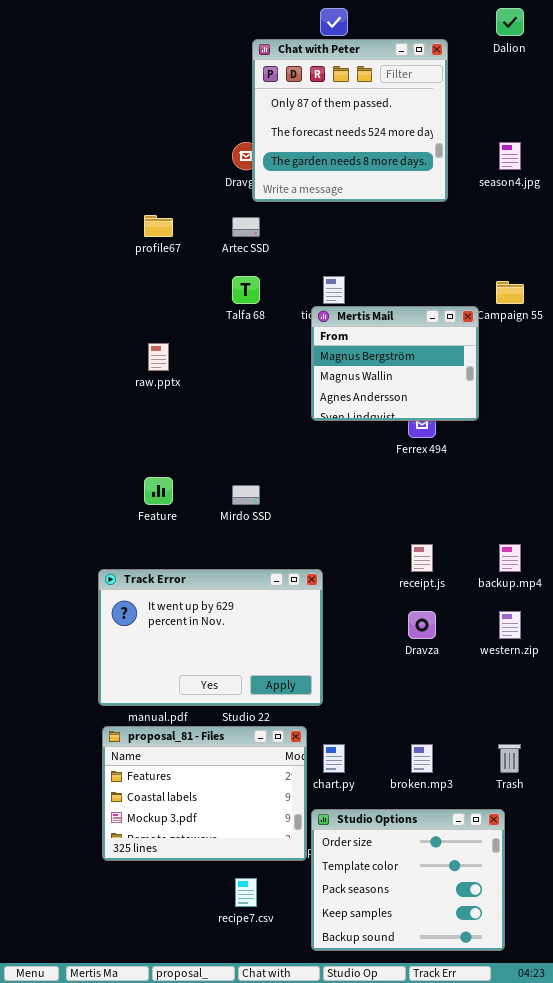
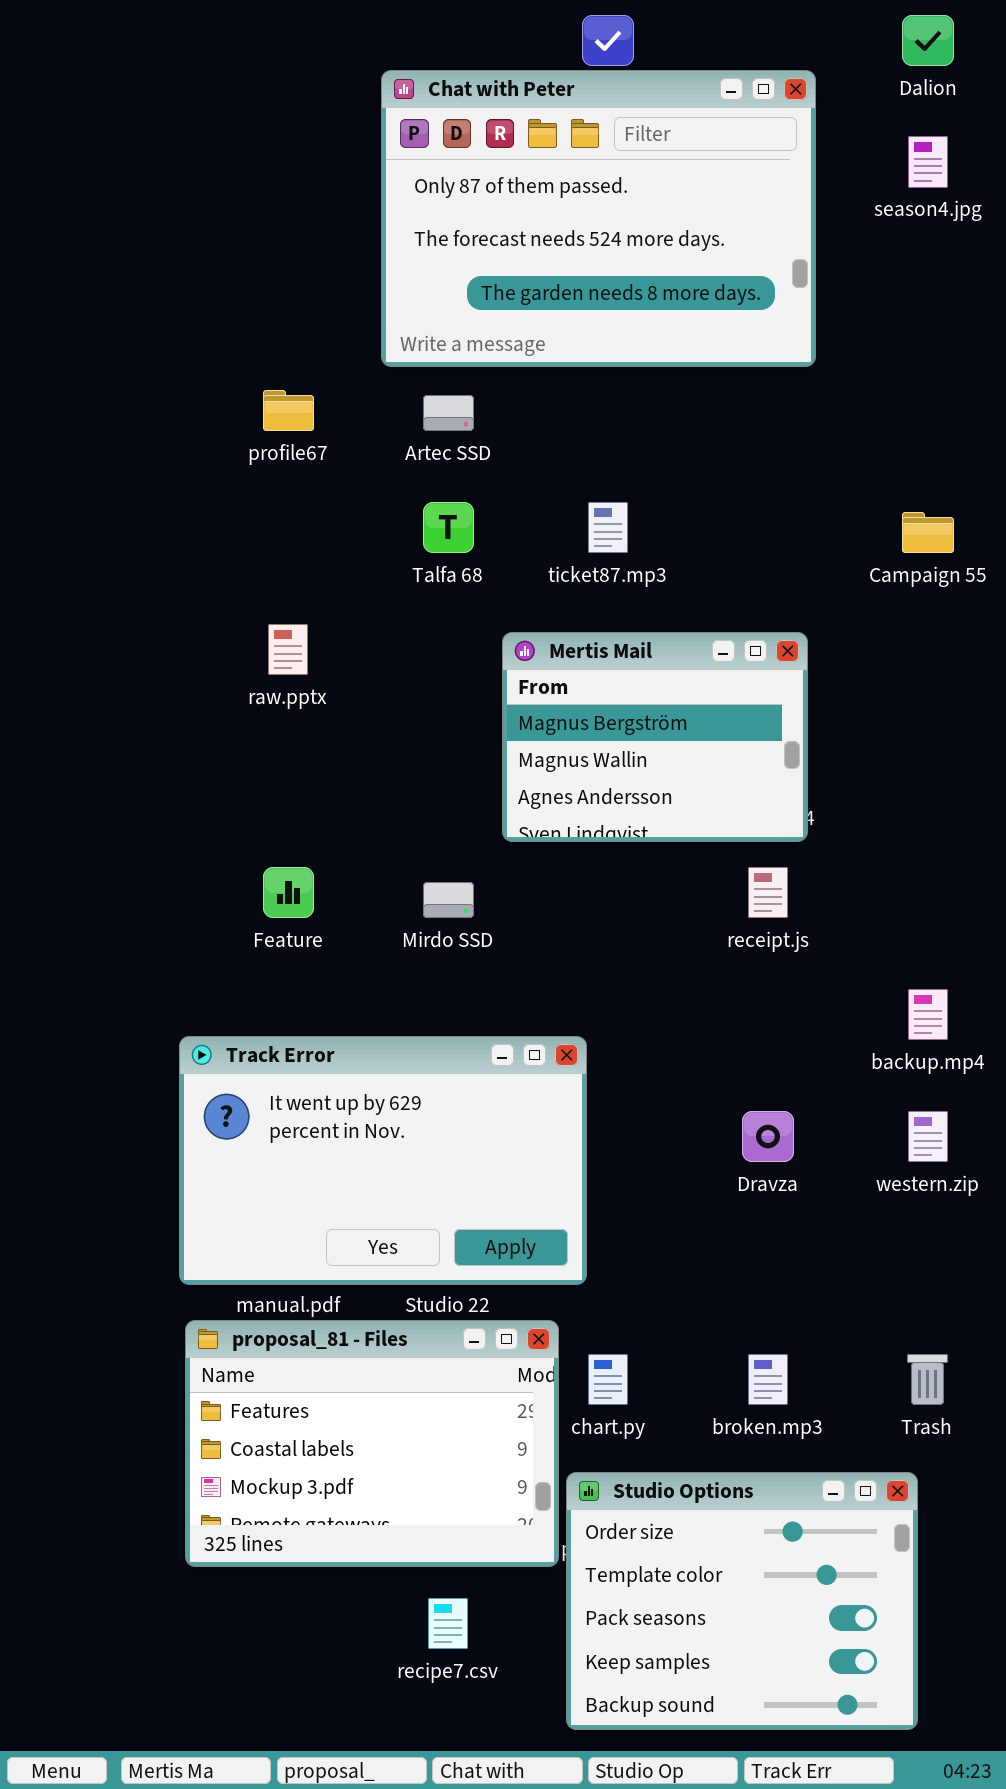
Chat with Peter: [252,39,448,202] -> [381,70,816,367], resized
season4.jpg: [499,142,521,170] -> [908,136,948,188], moved
Mertis Mail: [311,306,479,421] -> [502,632,808,842], moved
receipt.js: [411,544,433,572] -> [748,867,788,918], moved

